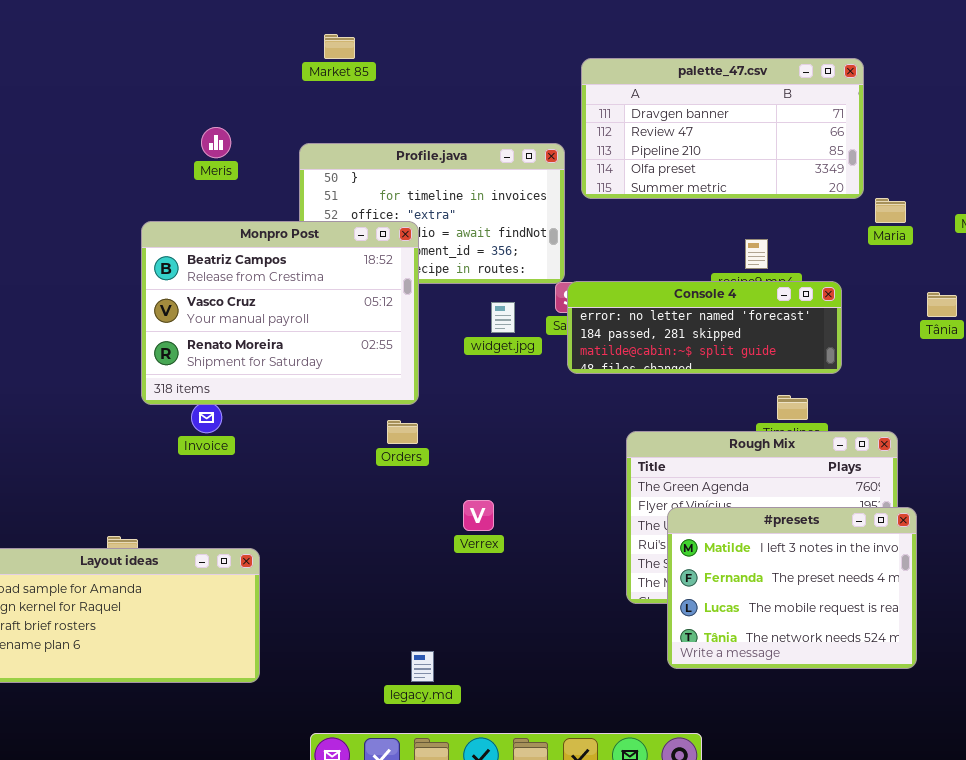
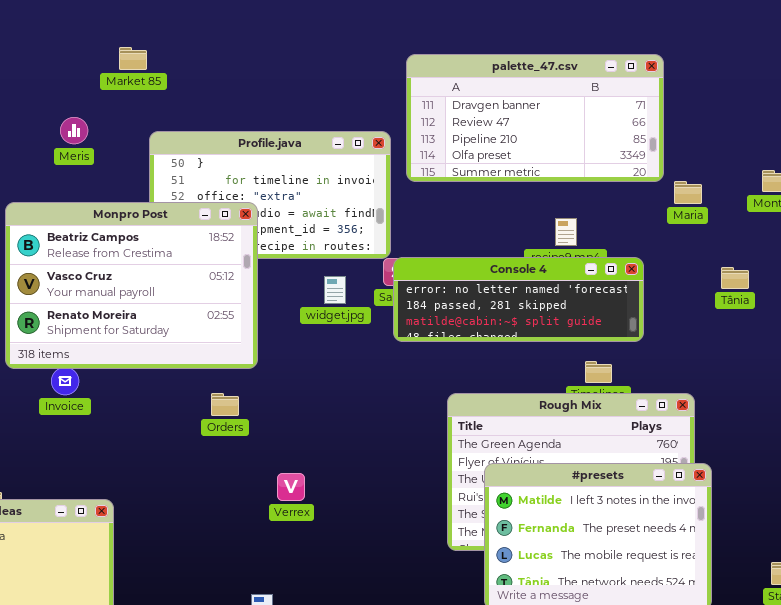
Market 85: [324,34,355,59] -> [119,47,147,70], moved
Orders: [387,420,418,444] -> [211,393,239,416], moved
Verrex: [463,500,494,531] -> [277,473,305,501], moved

